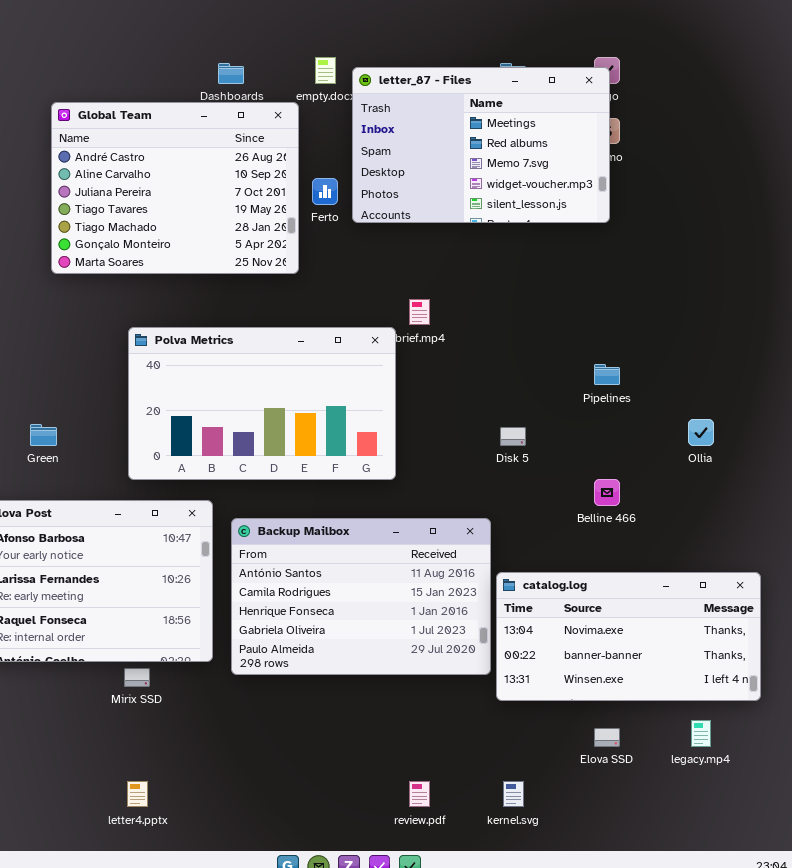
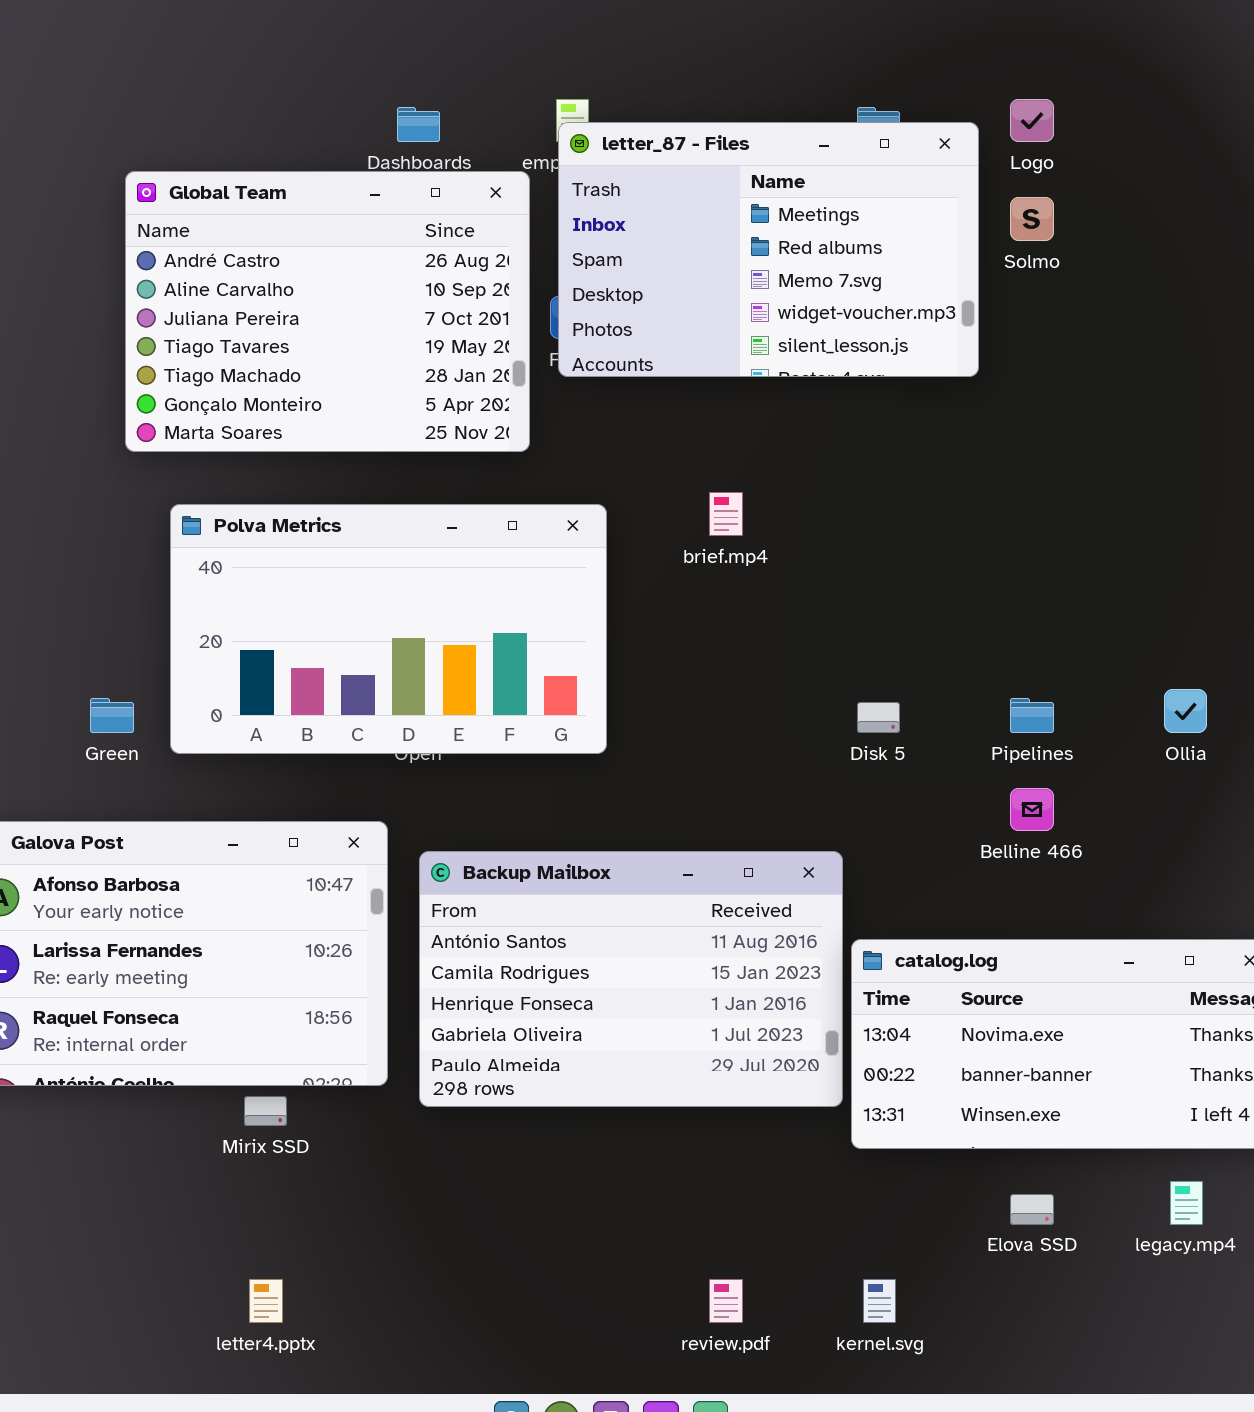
letter_87 - Files: [352,67,610,223] -> [558,122,979,377], moved
Polva Metrics: [128,327,396,480] -> [170,504,607,754], moved
Pipelines: [594,364,620,385] -> [1010,698,1054,733], moved

